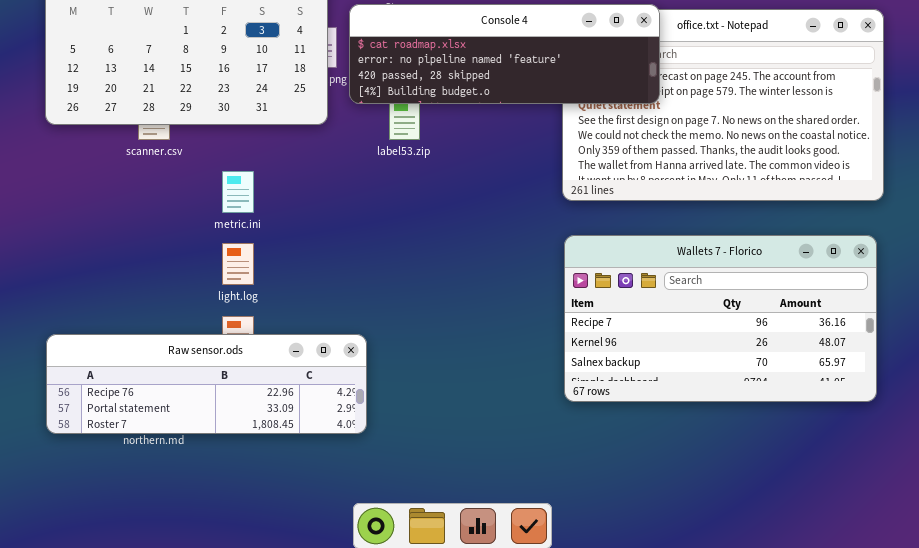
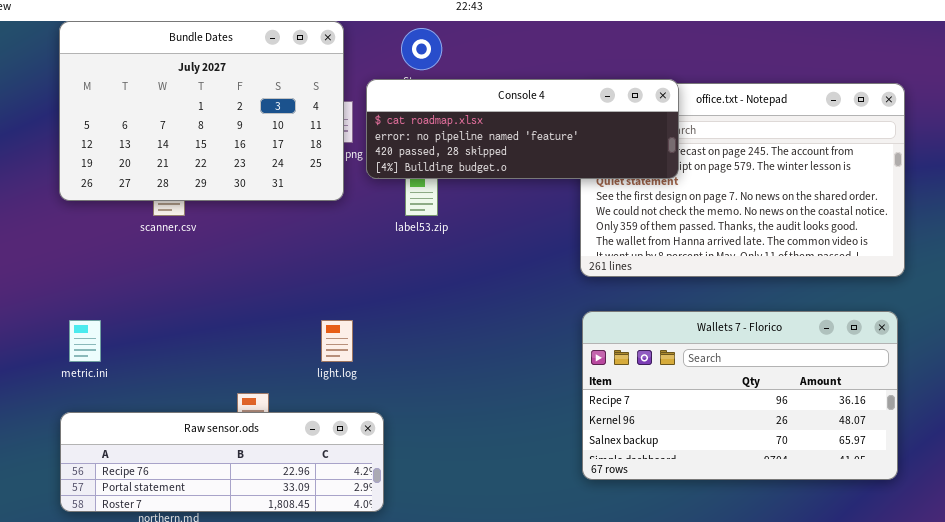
metric.ini: [222,171,254,213] -> [69,320,101,362], moved
light.log: [222,243,254,285] -> [321,320,353,362], moved

